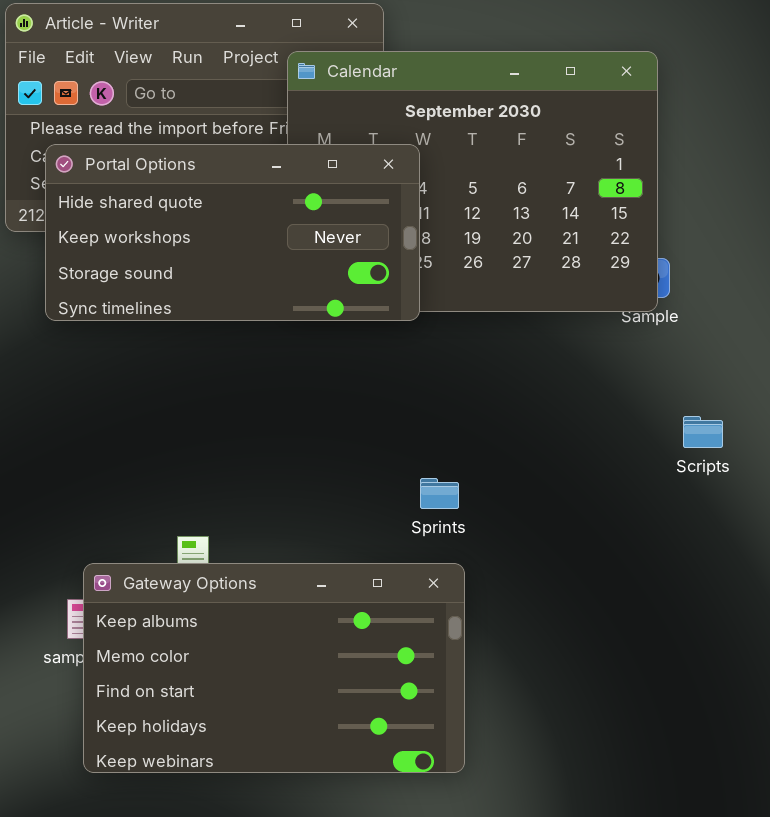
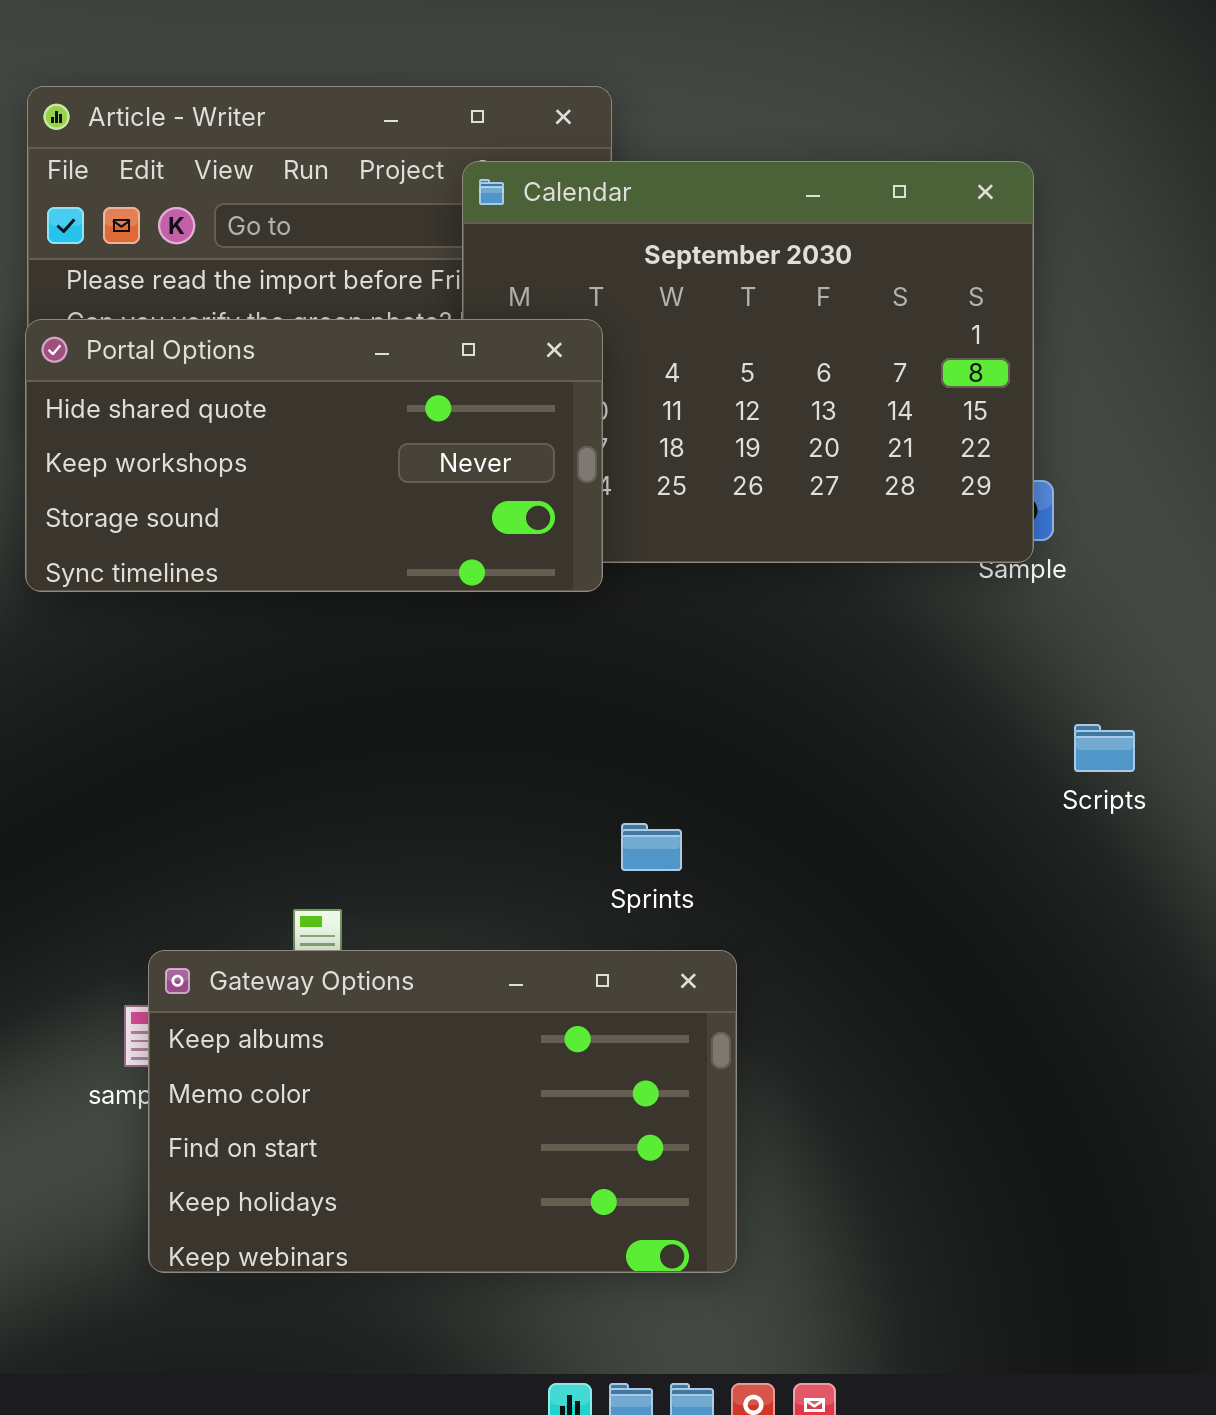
Portal Options: [45,144,420,321] -> [25,319,603,592], moved
Sprints: [420,478,459,509] -> [621,823,682,871], moved

